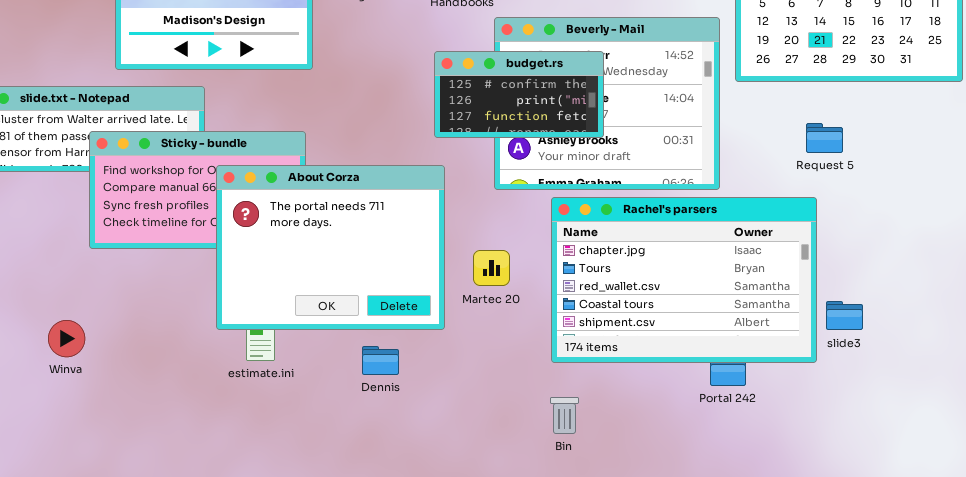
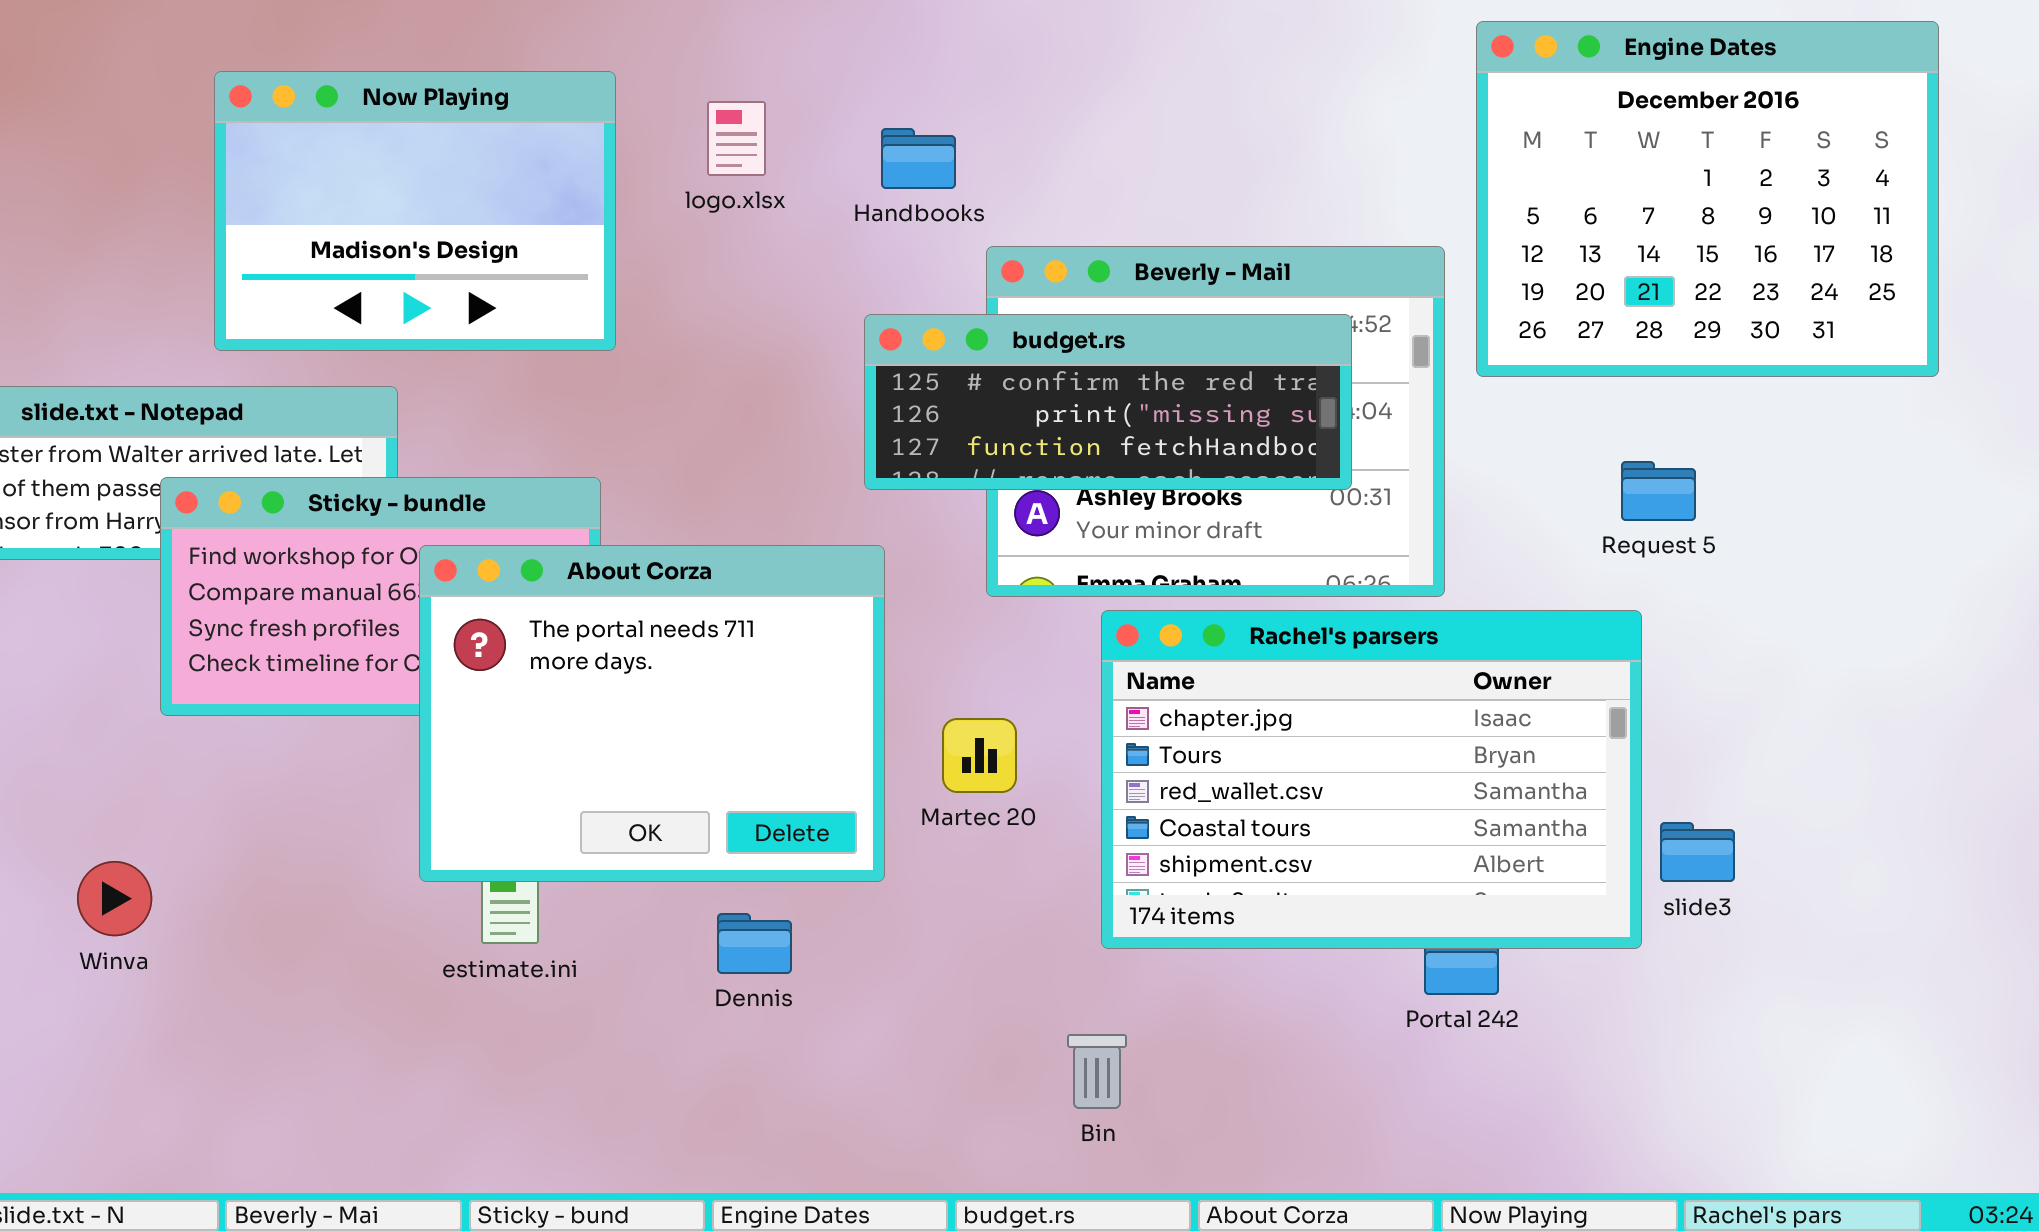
budget.rs: [434,51,604,138] -> [864,314,1352,490], resized
Bin: [550,397,579,434] -> [1067,1034,1127,1109], moved

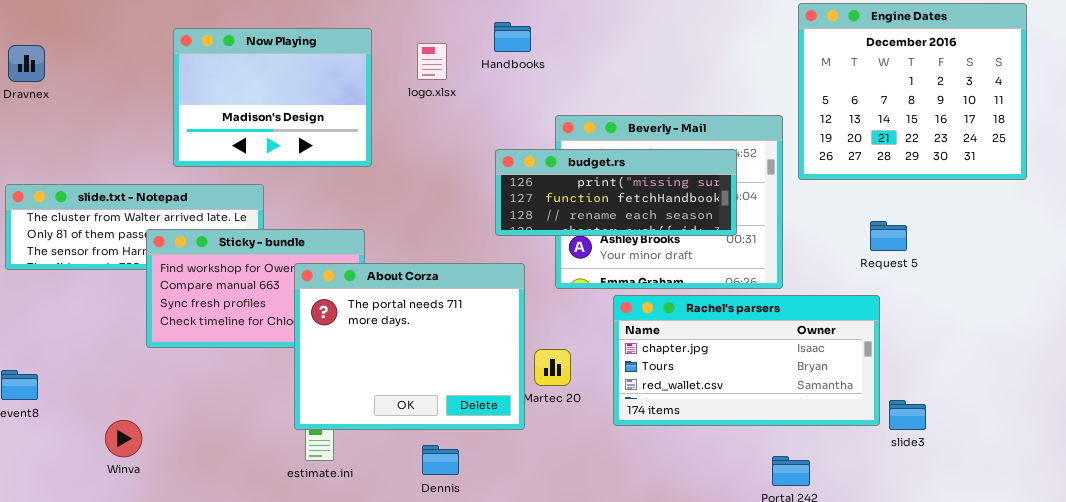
Handbooks: [881,128,956,189] -> [494,22,531,52], moved
budget.rs: [864,314,1352,490] -> [495,149,737,236], scrolled down 1 row
About Corza: [419,545,885,882] -> [294,263,525,430], moved
Rachel's parsers: [1101,610,1642,949] -> [613,295,880,426], resized

